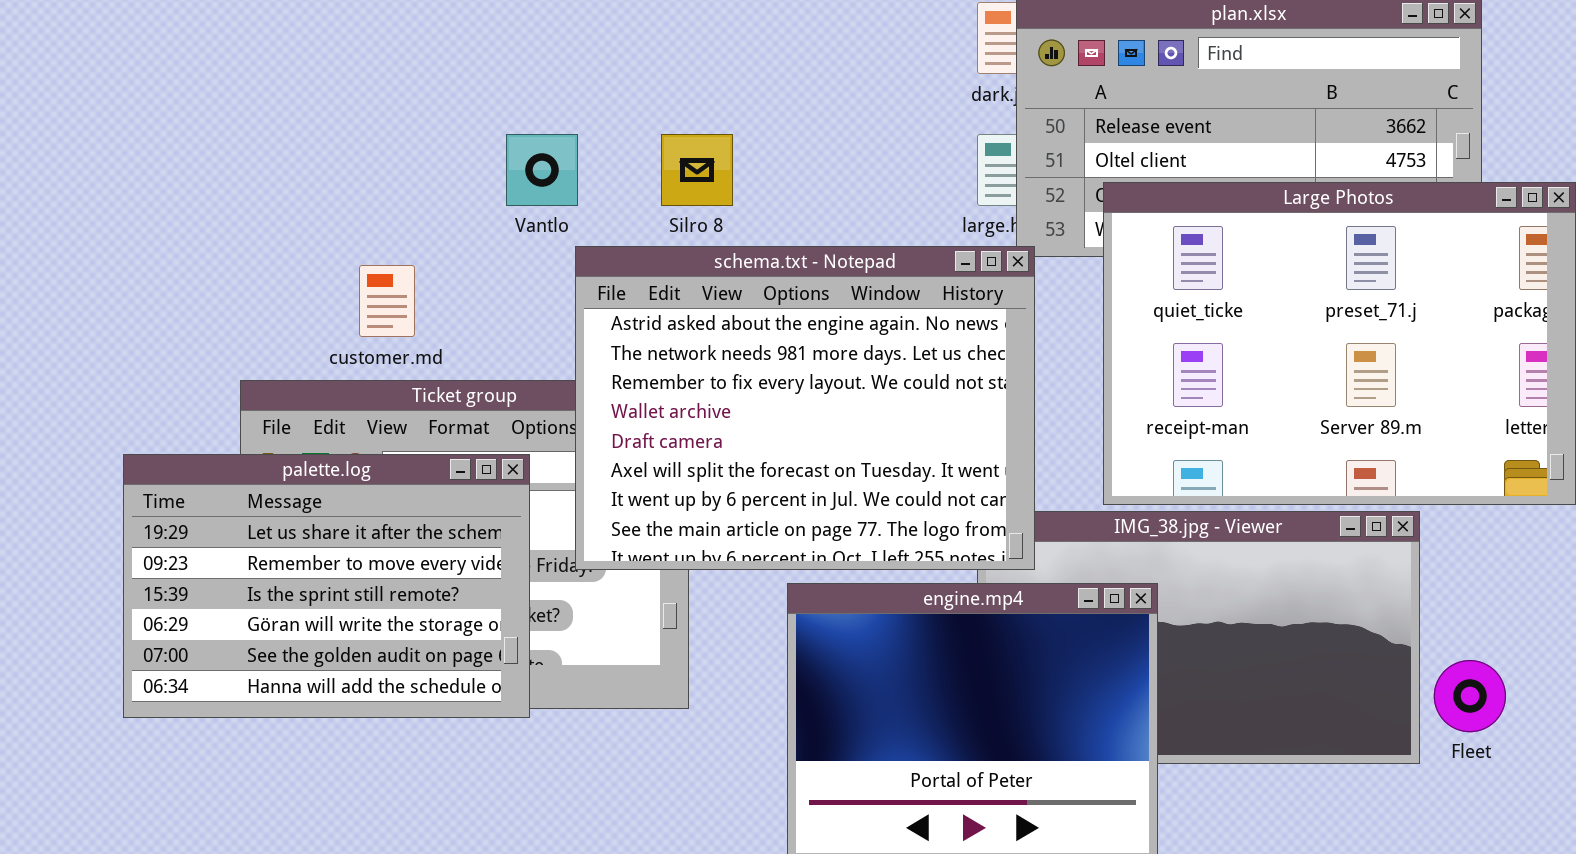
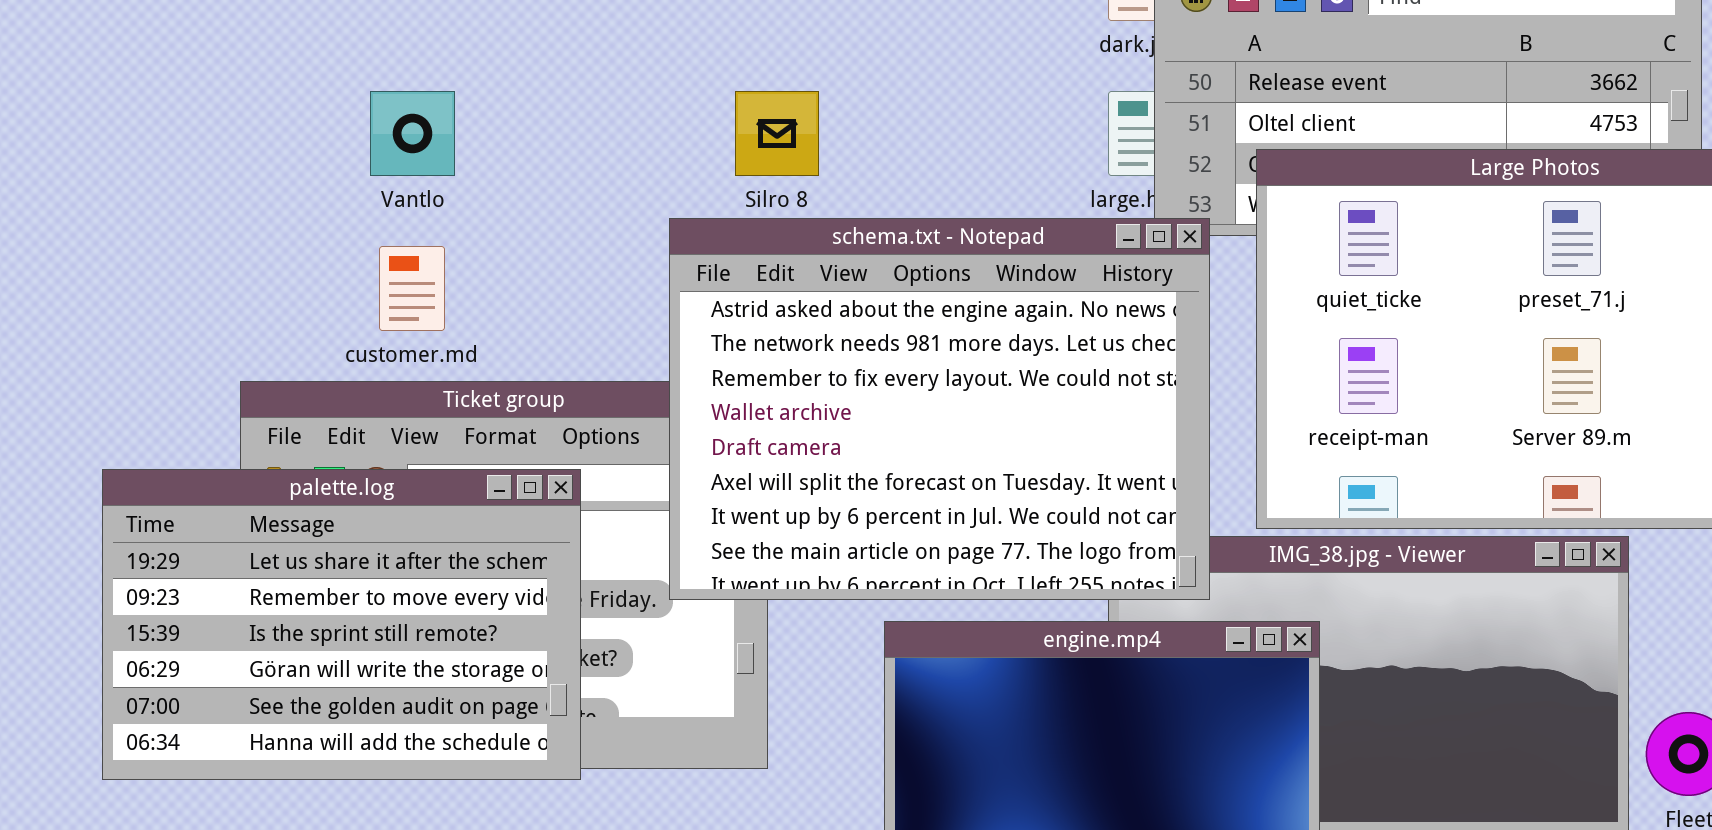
Vantlo: [506,134,578,206] -> [370,91,455,176], moved
schema.txt - Notepad: [575,246,1035,570] -> [669,218,1210,600], moved

